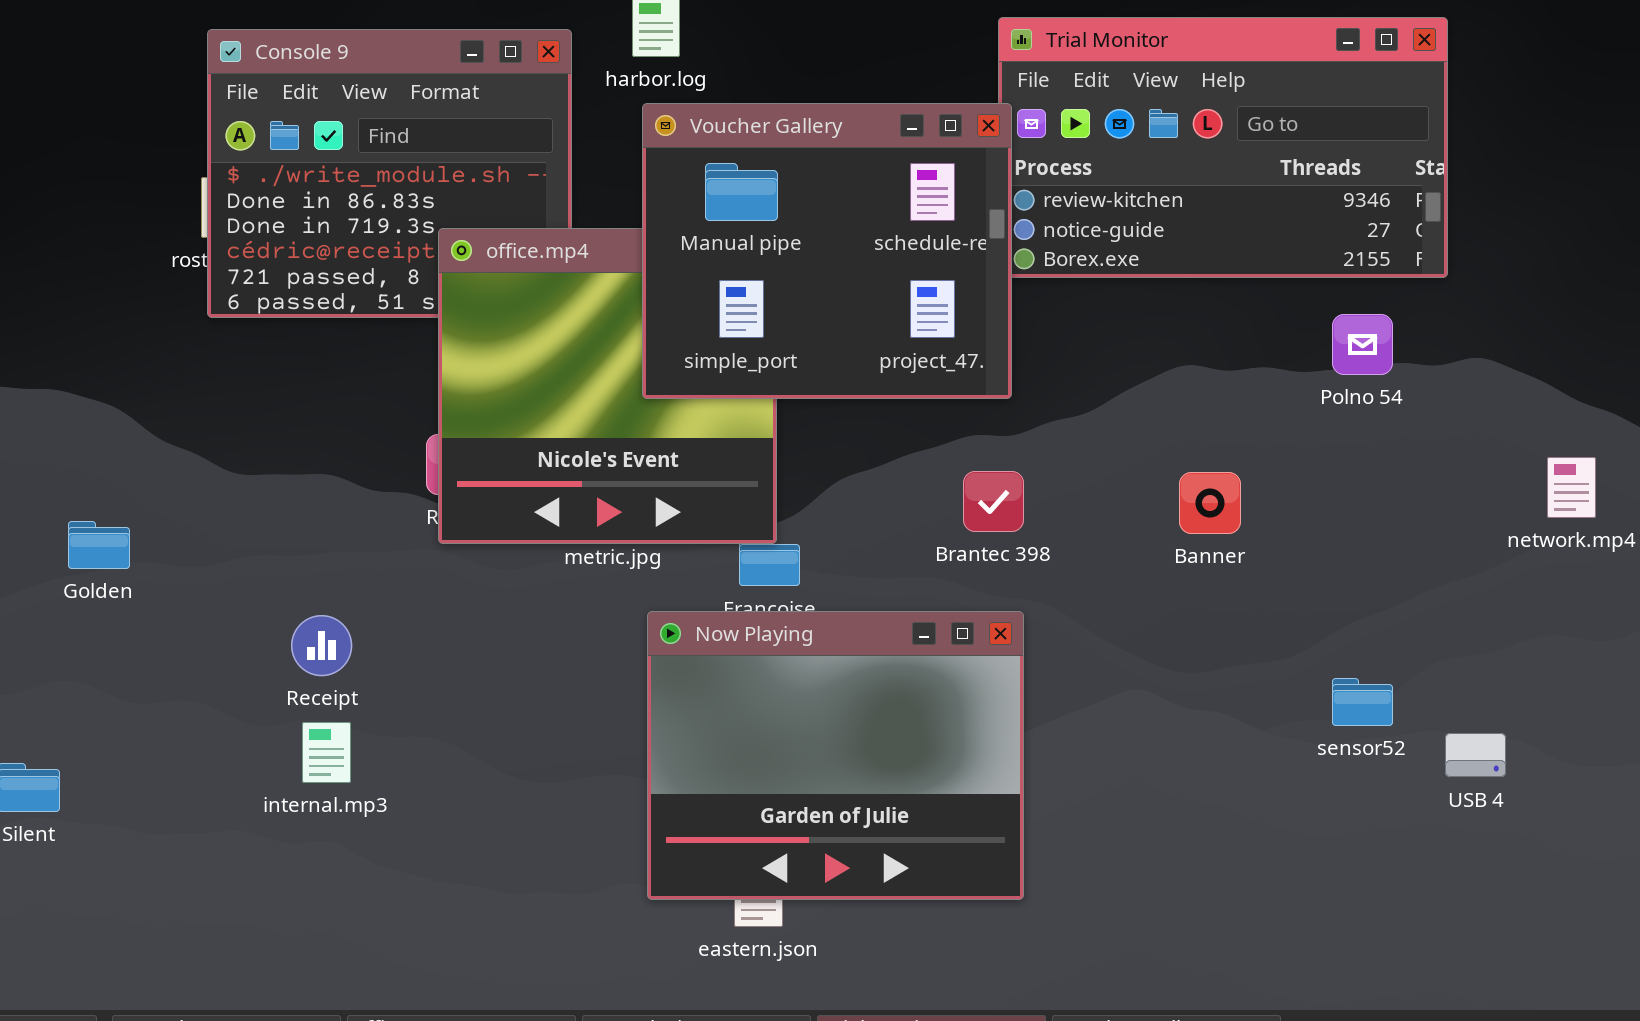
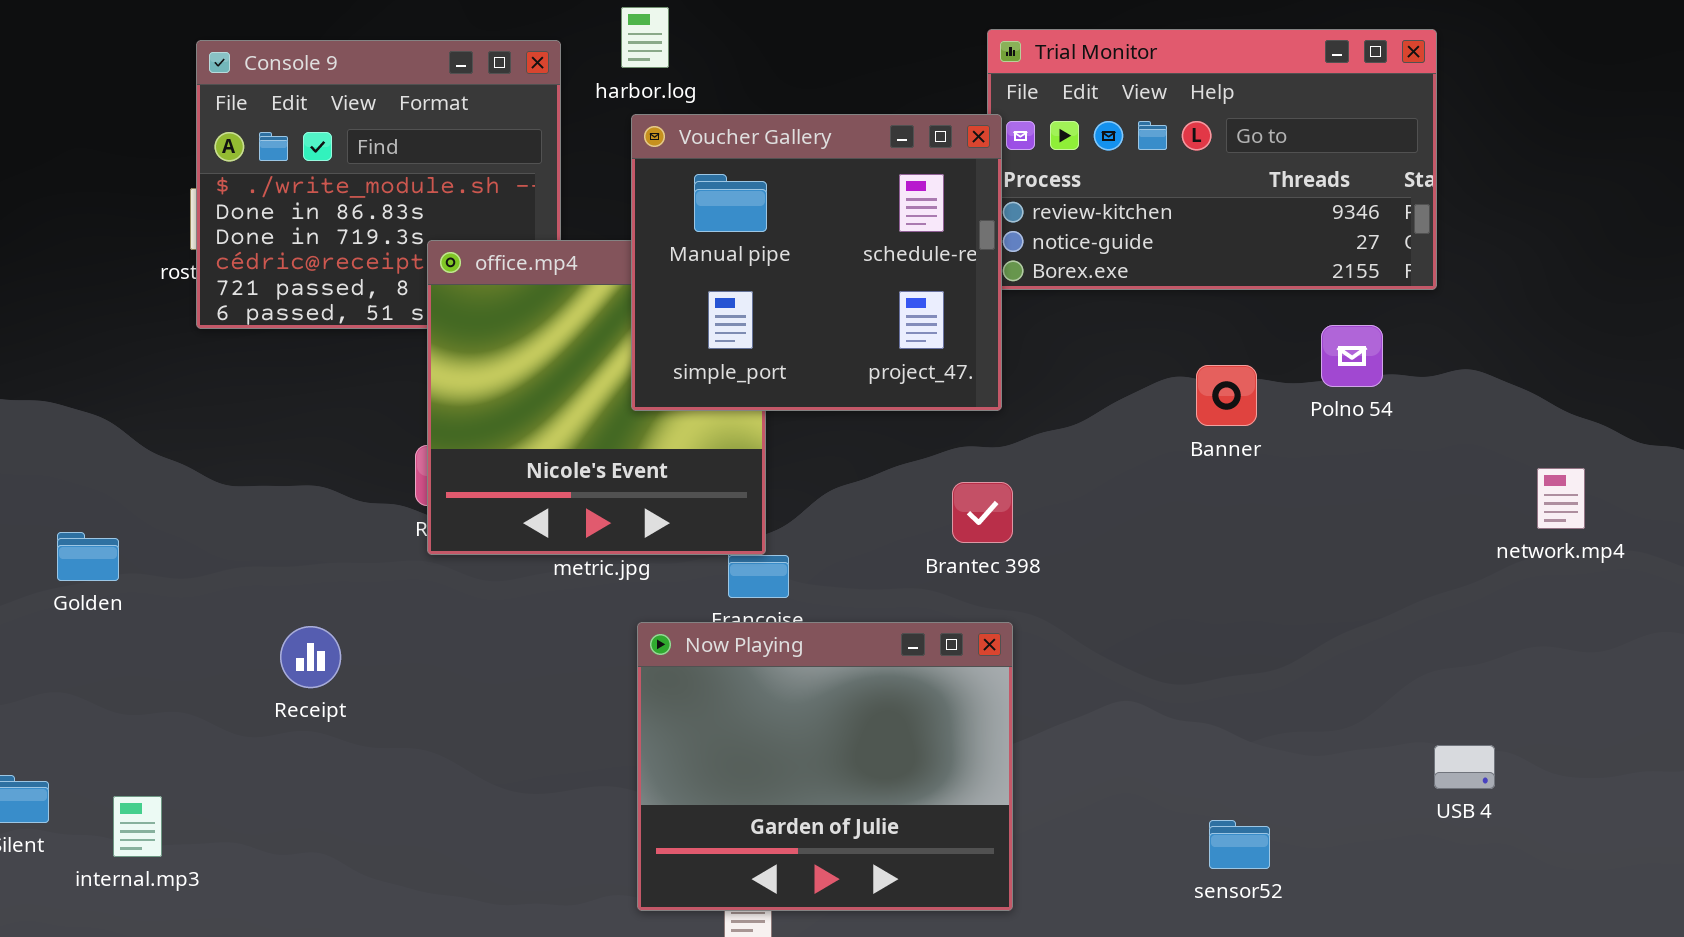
Banner: [1179,472,1241,534] -> [1196,365,1257,426], moved
sensor52: [1332,678,1393,726] -> [1209,820,1270,869], moved
internal.mp3: [302,722,351,783] -> [113,796,162,857], moved

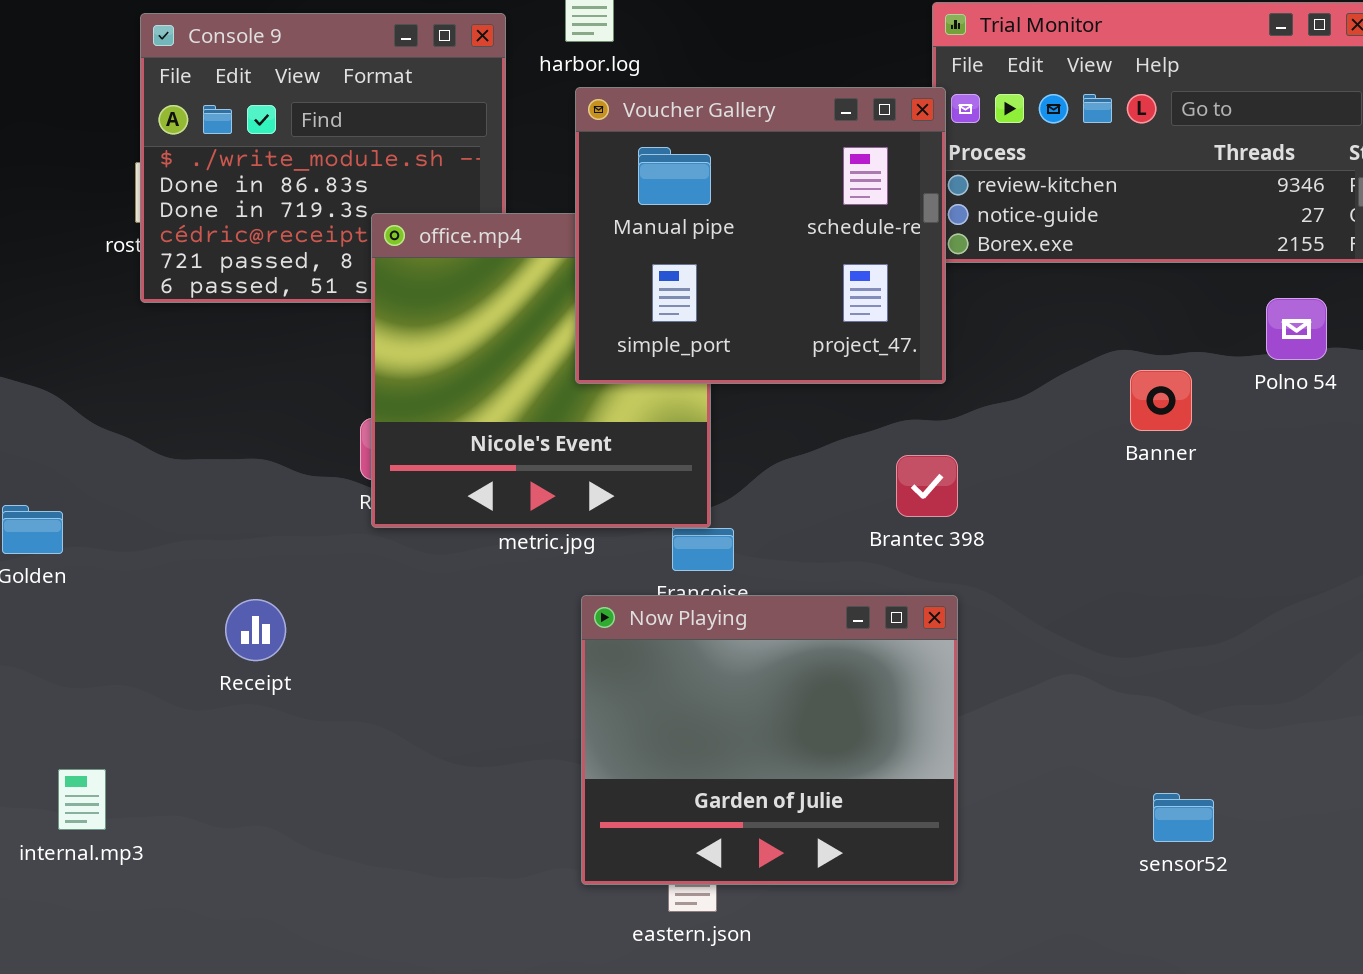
Banner: [1196,365,1257,426] -> [1130,370,1192,431], moved

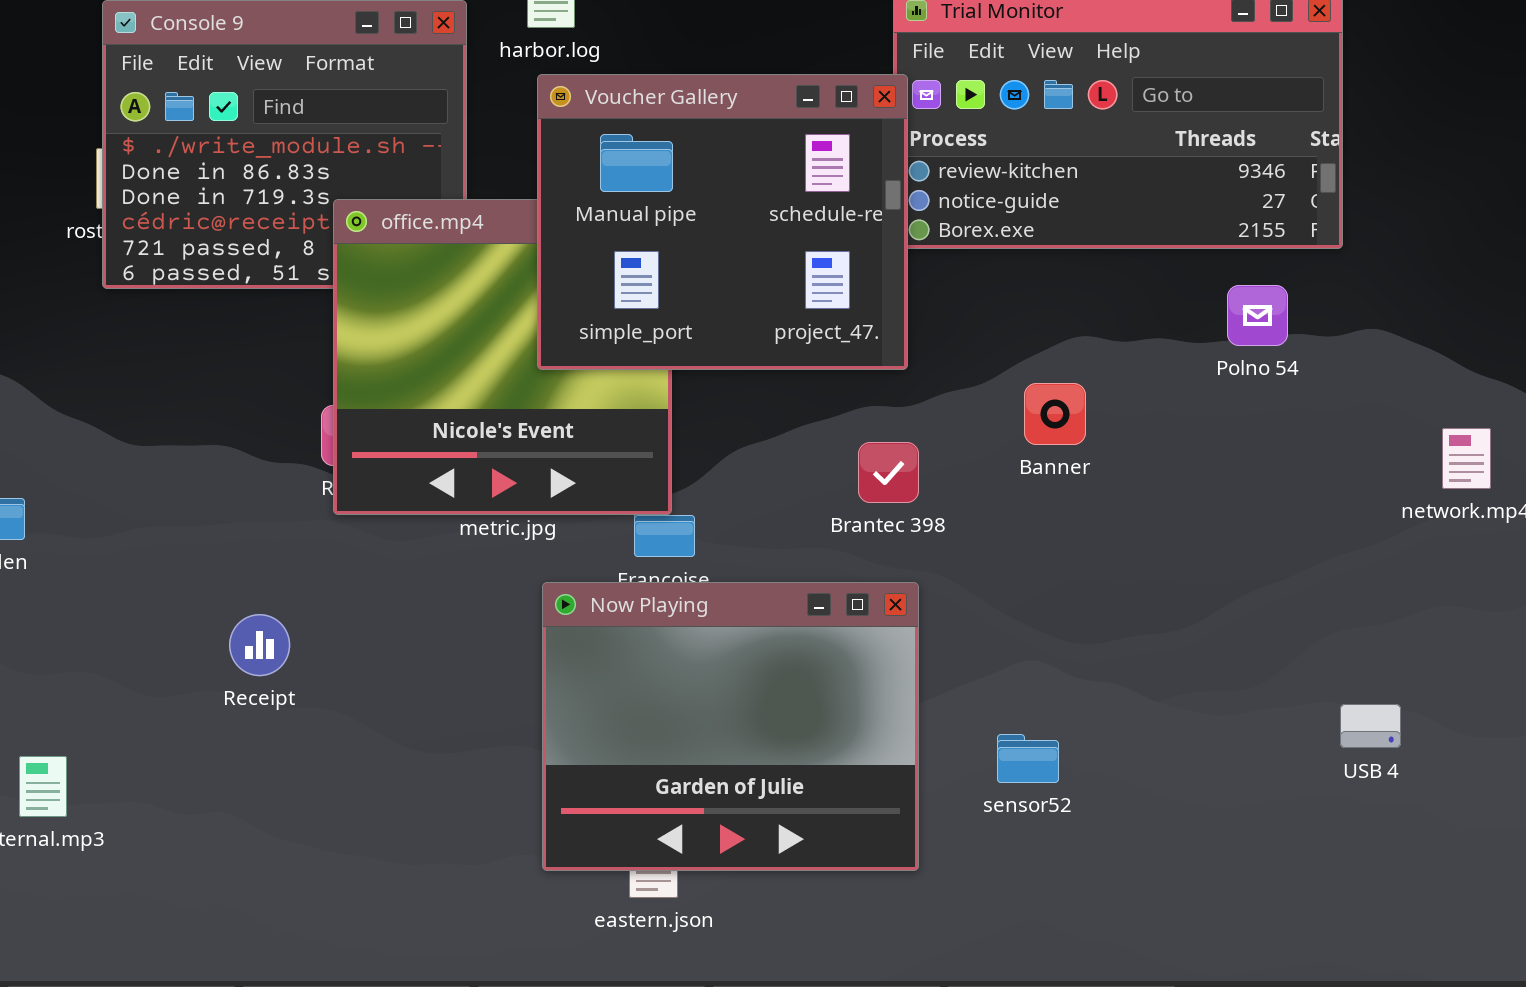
Banner: [1130,370,1192,431] -> [1024,383,1086,445], moved
Receipt: [225,599,286,661] -> [229,614,290,676], moved
sensor52: [1153,793,1214,842] -> [997,734,1059,783], moved

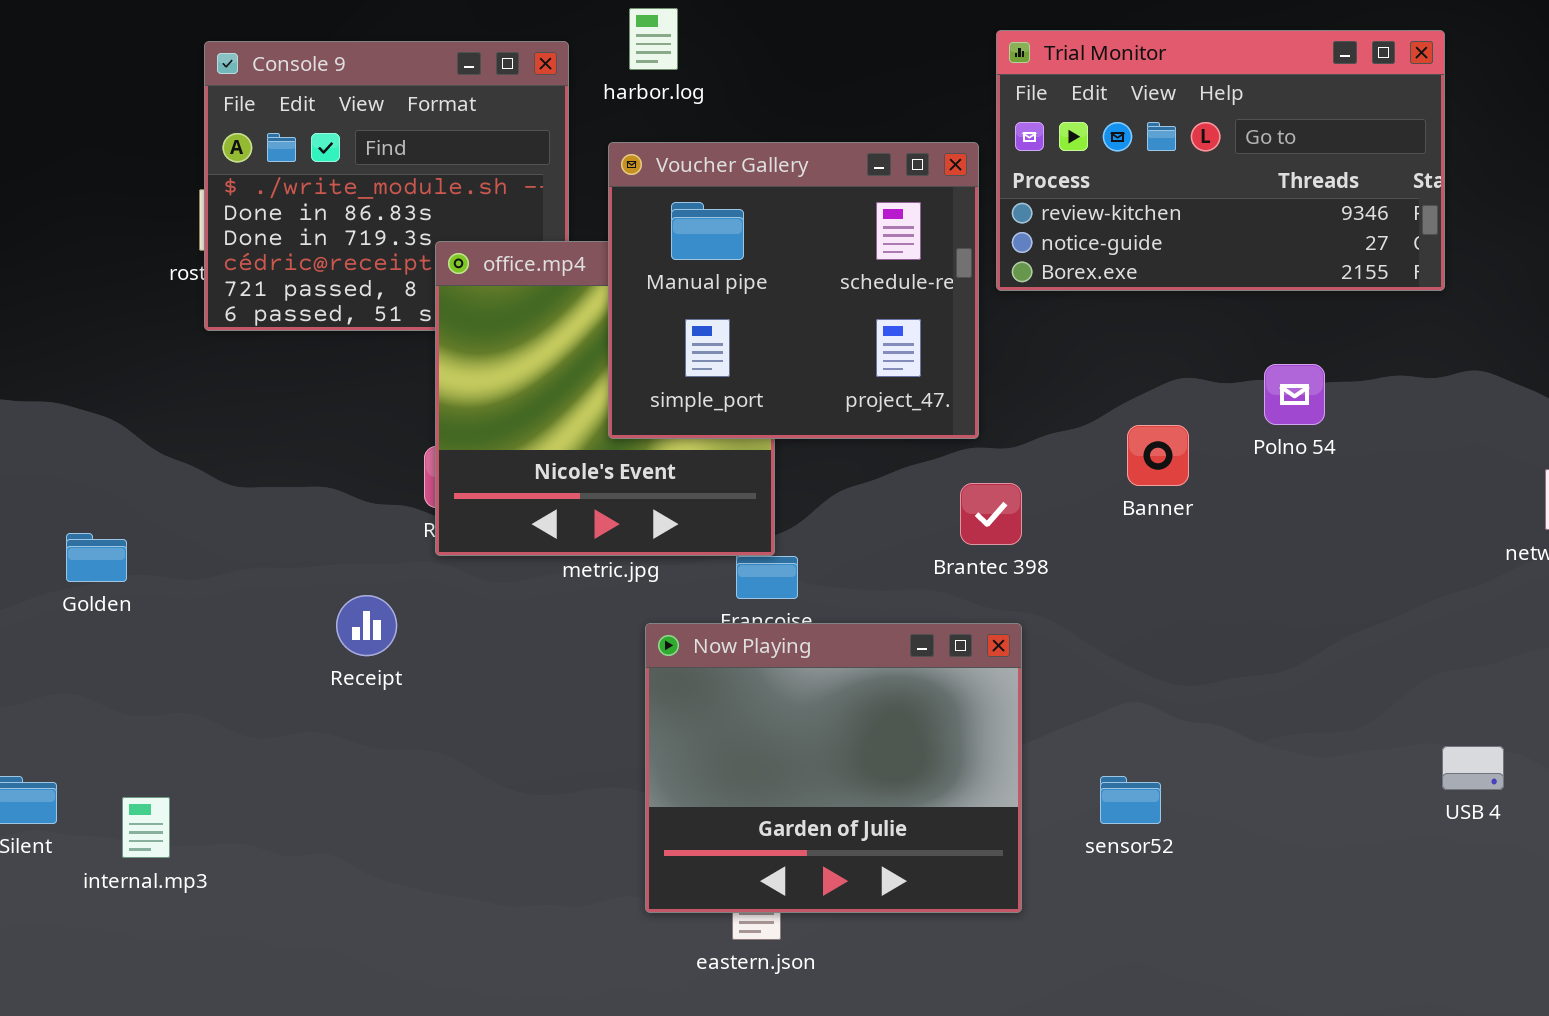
Voucher Gallery: [537,74,908,370] -> [608,142,979,439], moved
Polno 54: [1227,285,1288,346] -> [1264,364,1325,425], moved
Receipt: [229,614,290,676] -> [336,595,397,656], moved

